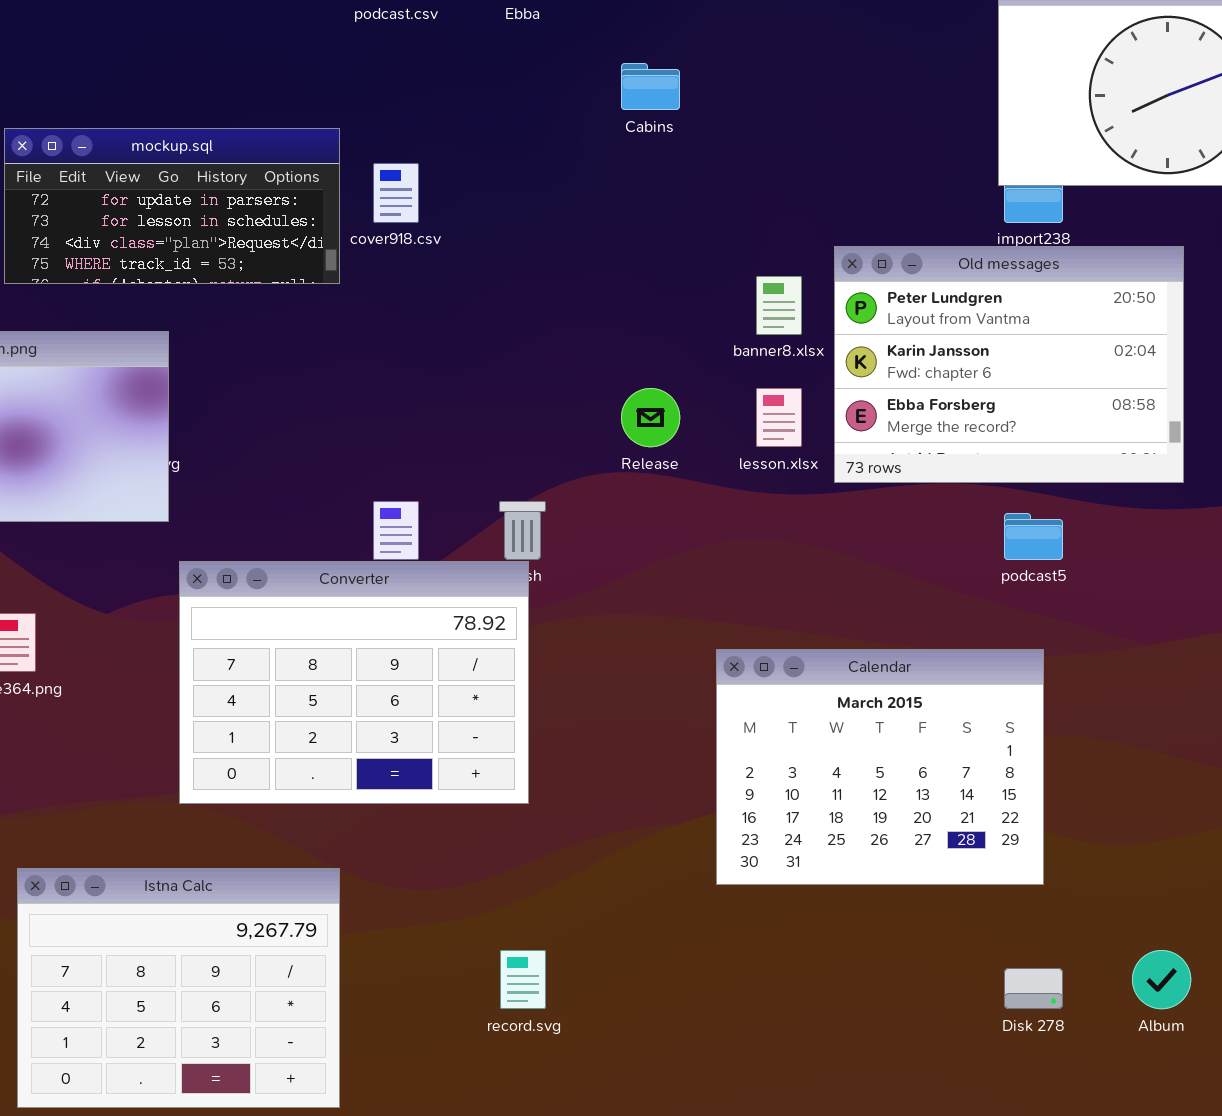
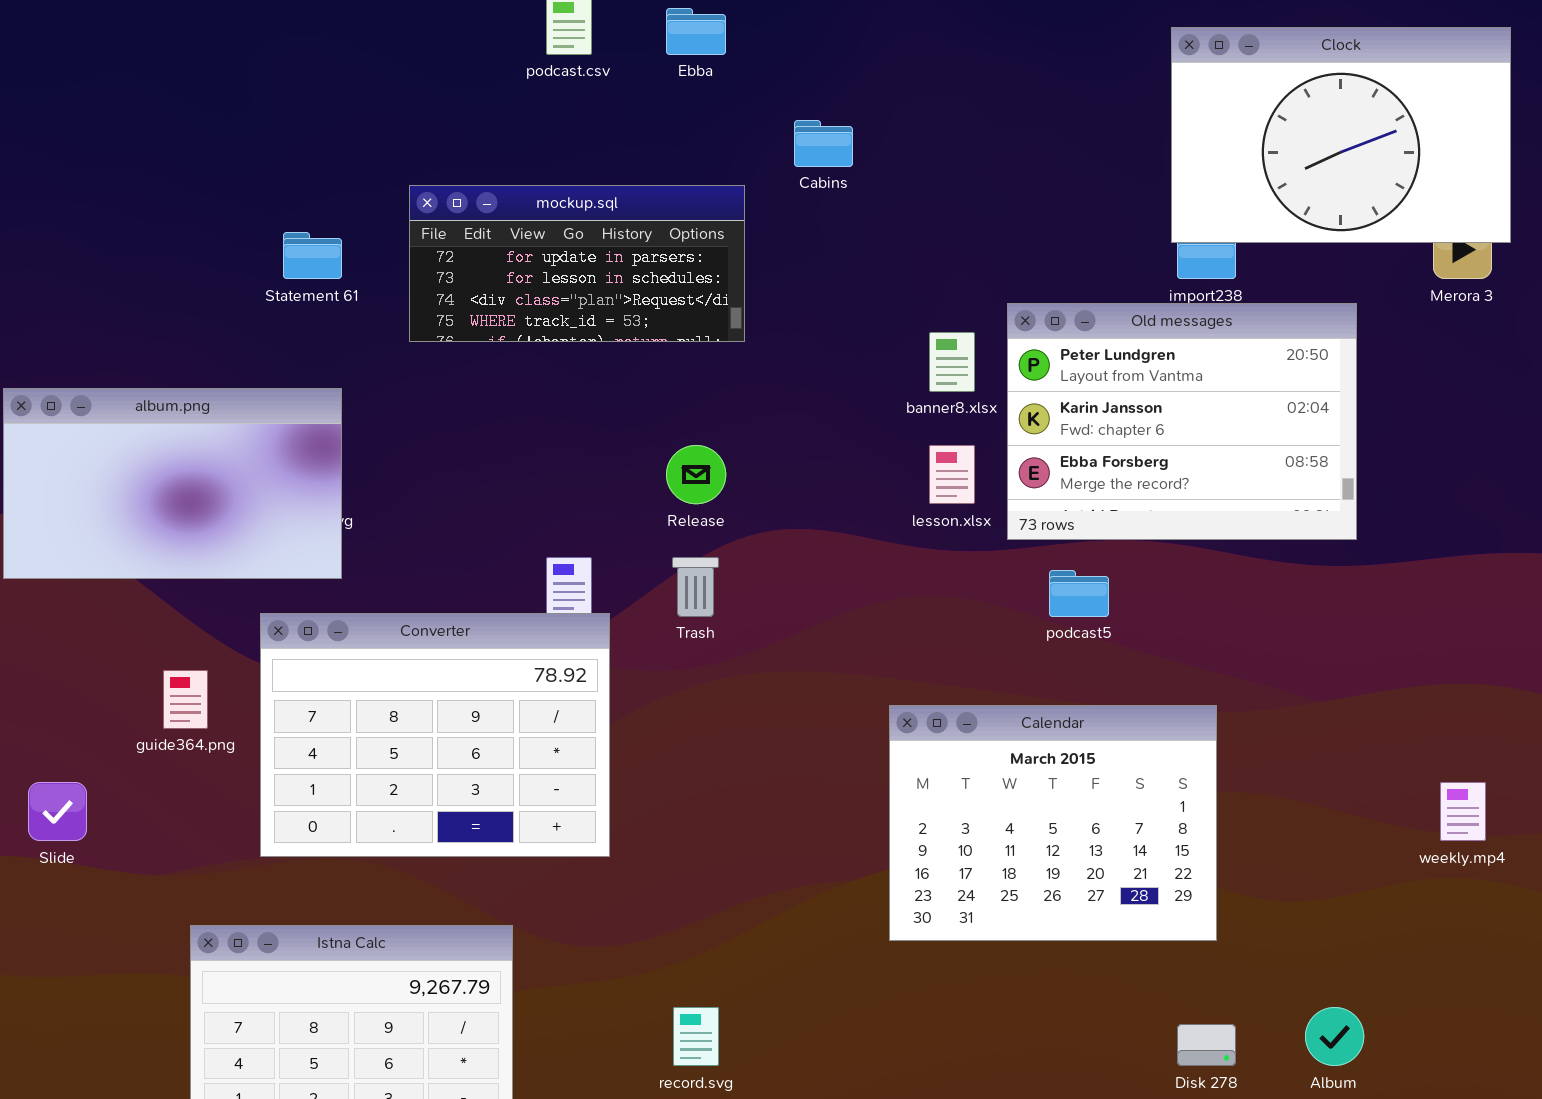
mockup.sql: [4,128,340,284] -> [409,185,745,342], moved
Release: [621,388,680,447] -> [666,445,726,504], moved
podcast5: [1004,513,1063,560] -> [1049,570,1109,617], moved
Converter: [179,561,529,804] -> [260,613,610,857], moved

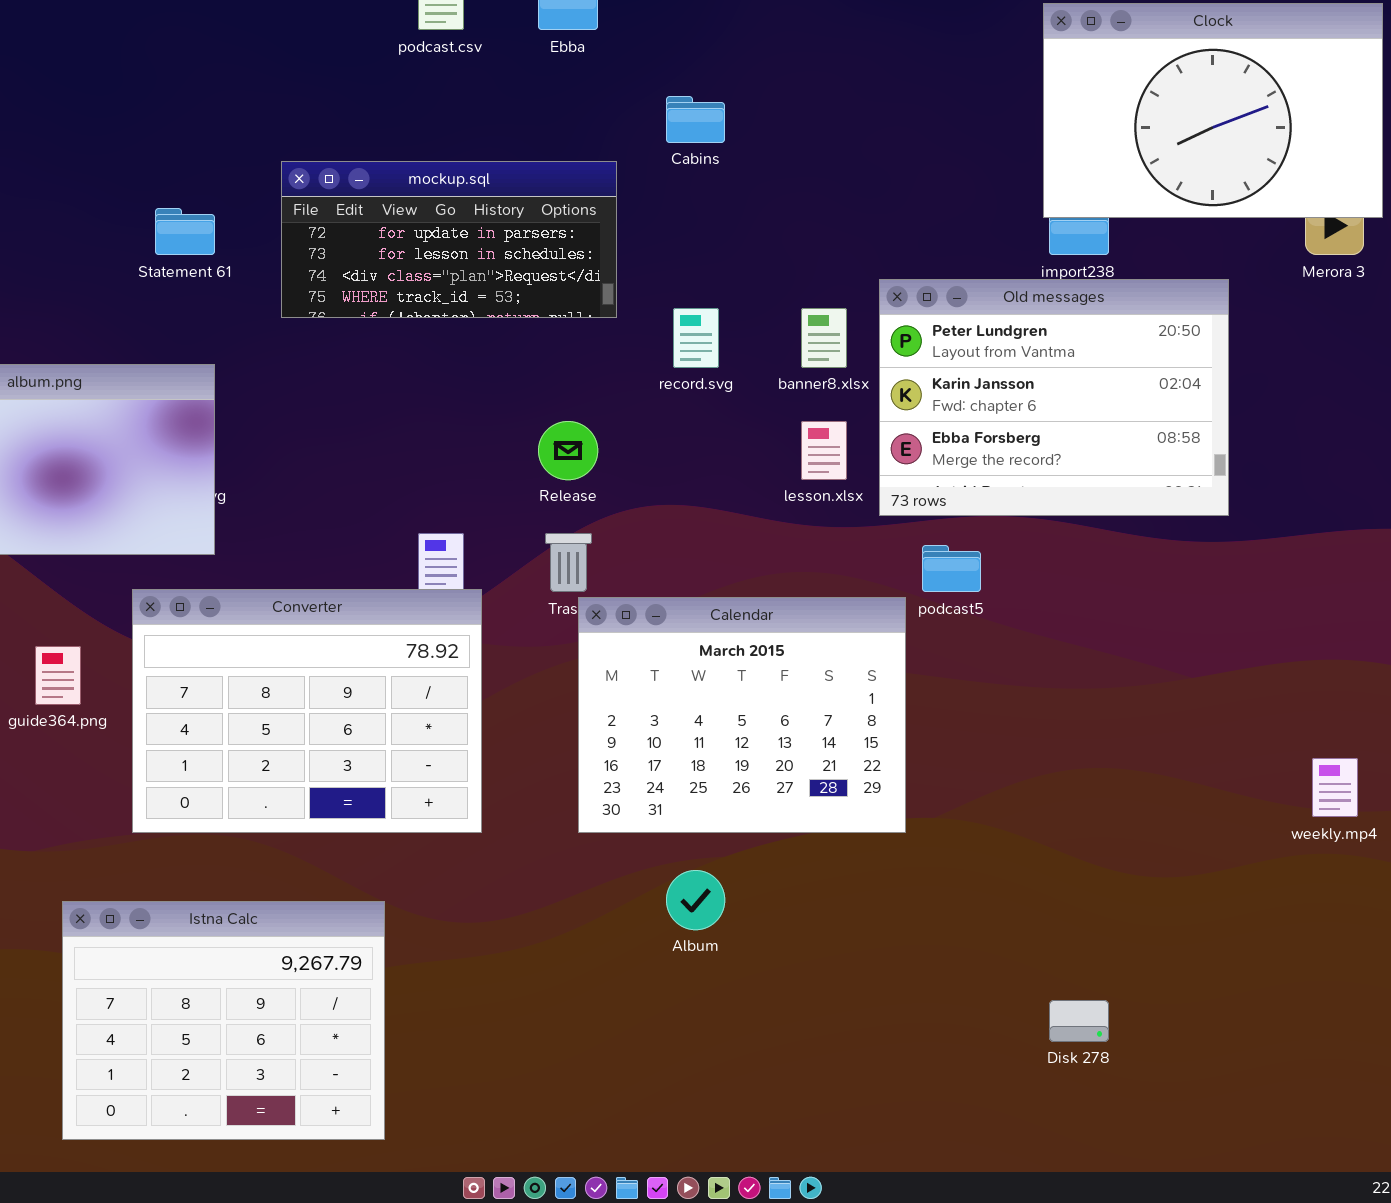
Calendar: [889,705,1217,941] -> [578,597,906,833], moved
record.svg: [673,1007,719,1066] -> [673,308,719,368], moved
Album: [1305,1007,1364,1066] -> [666,870,725,930], moved

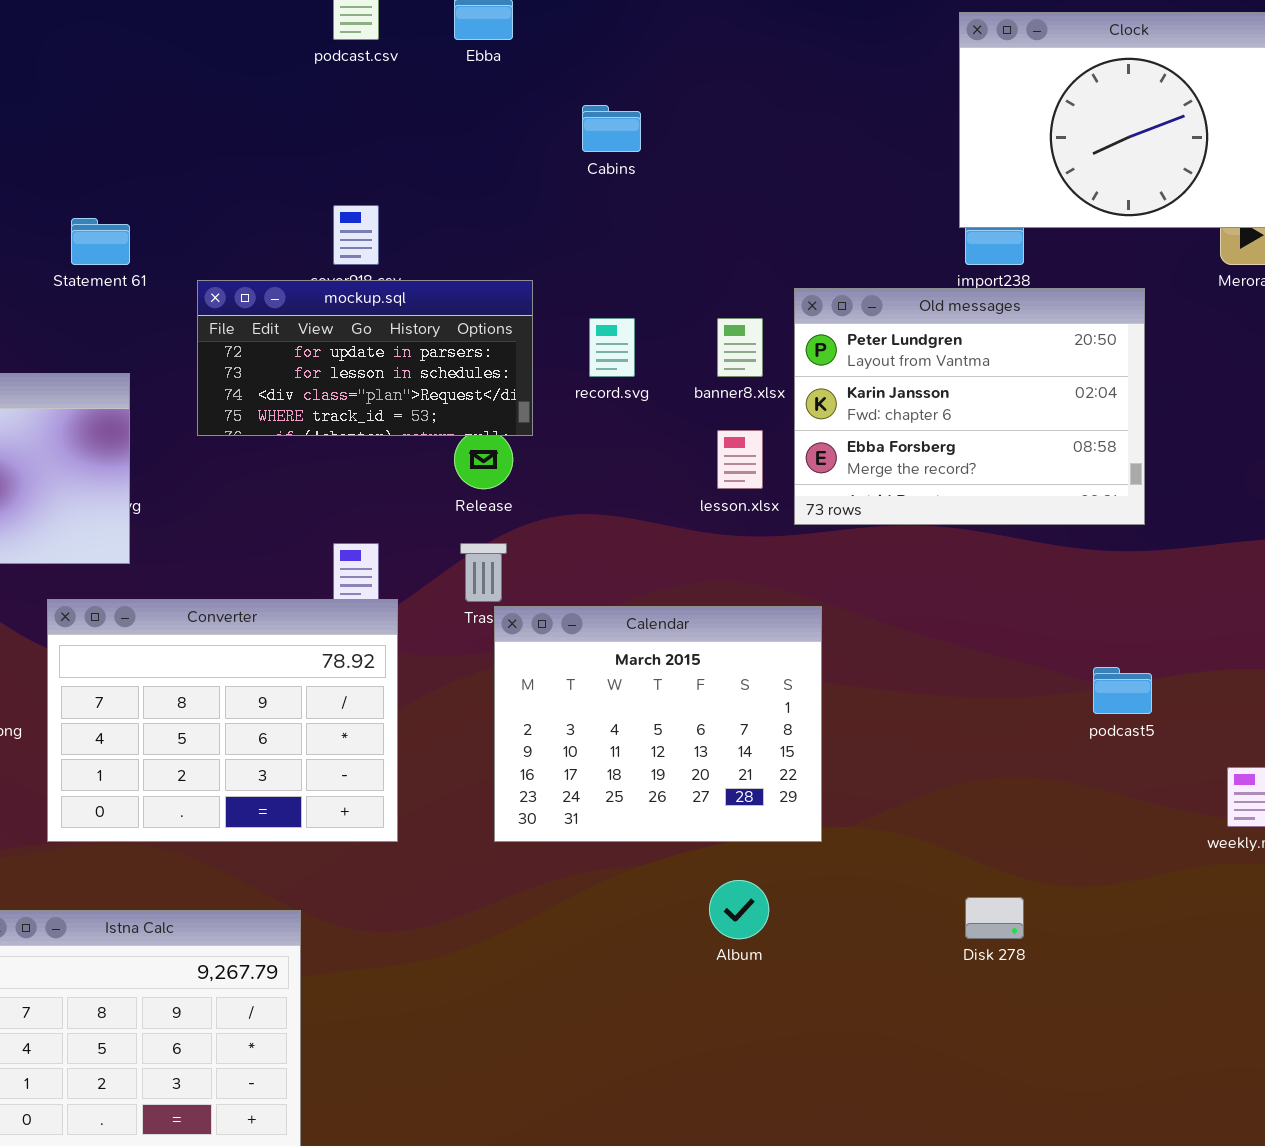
mockup.sql: [281,161,617,318] -> [197,280,533,436], moved
podcast5: [922,545,981,592] -> [1093,667,1152,714], moved
Album: [666,870,725,930] -> [709,880,769,939], moved
Disk 278: [1049,1000,1109,1042] -> [965,897,1024,939], moved

